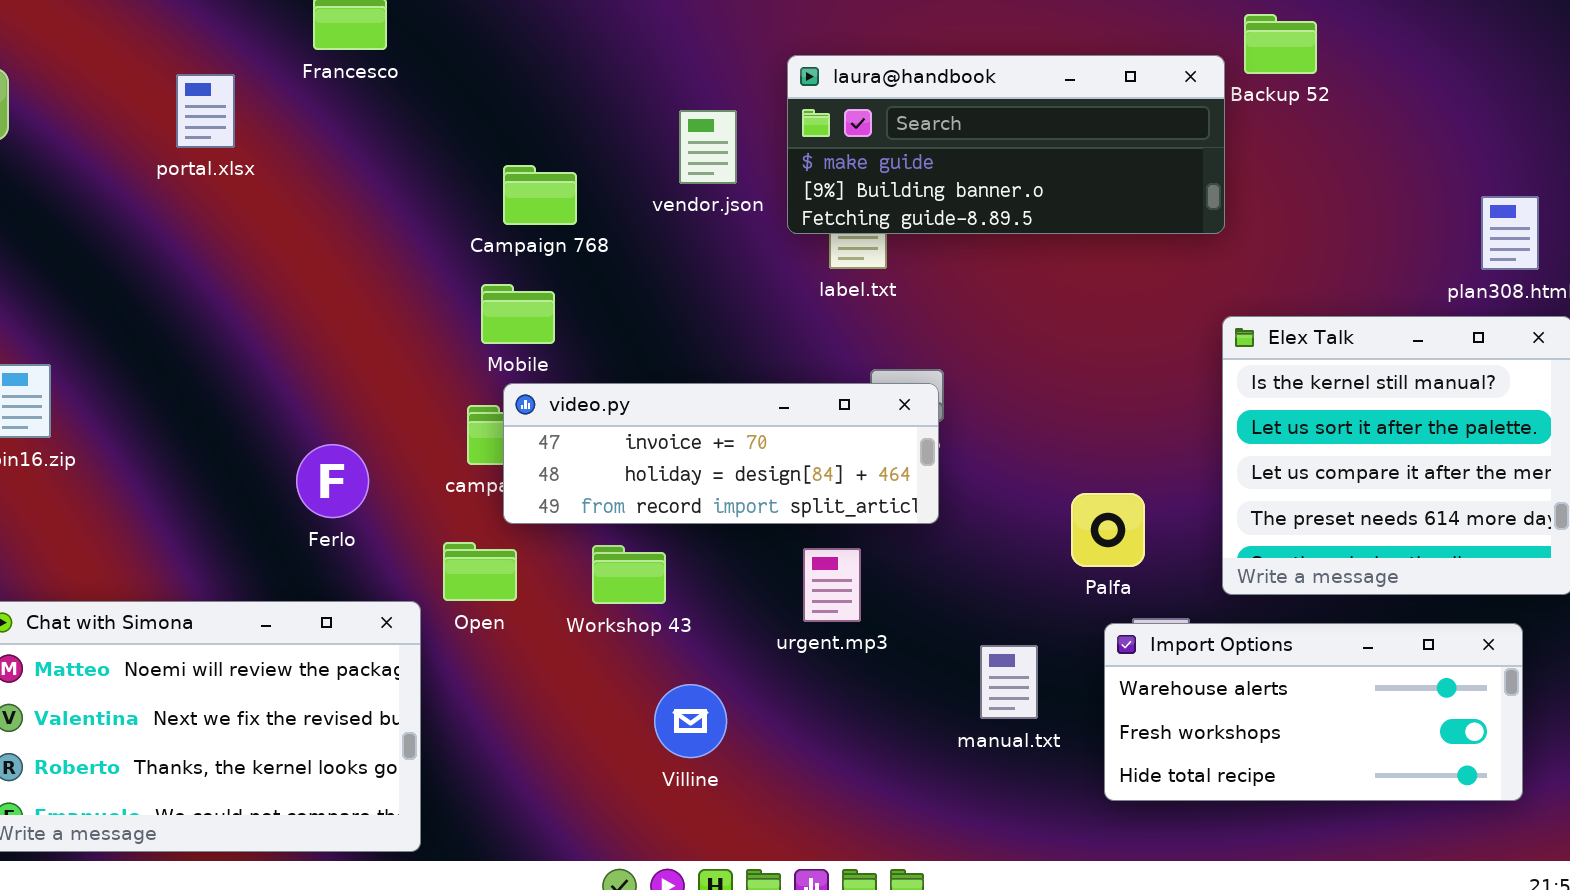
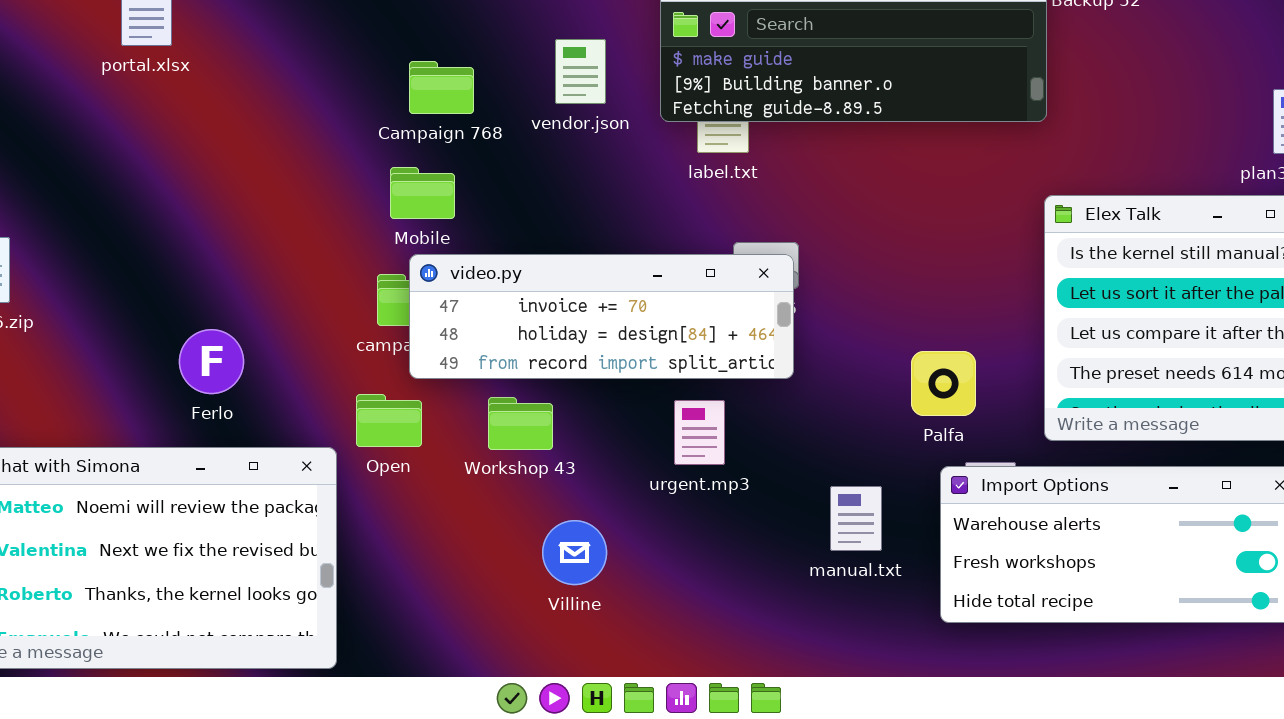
vendor.json: [679,110,737,184] -> [555,39,606,104], moved
Ferlo: [296,444,369,518] -> [179,329,244,394], moved

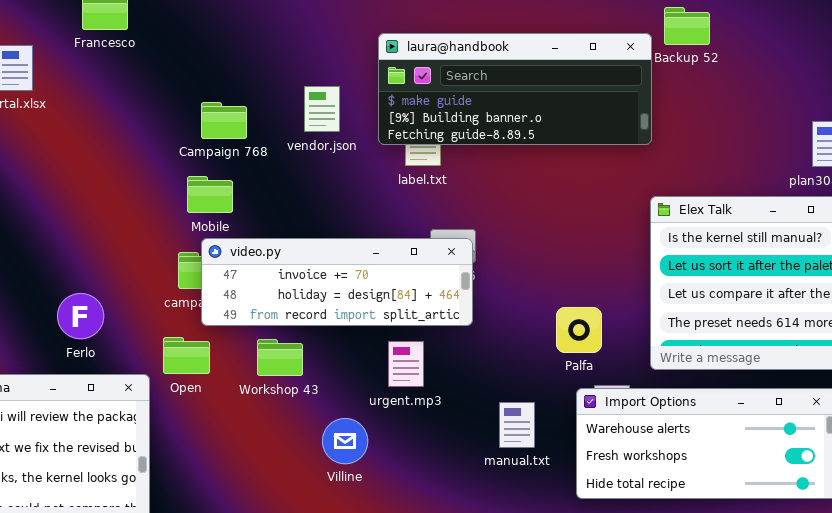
Ferlo: [179,329,244,394] -> [57,293,104,339], moved
Villine: [542,520,607,585] -> [322,418,368,464], moved

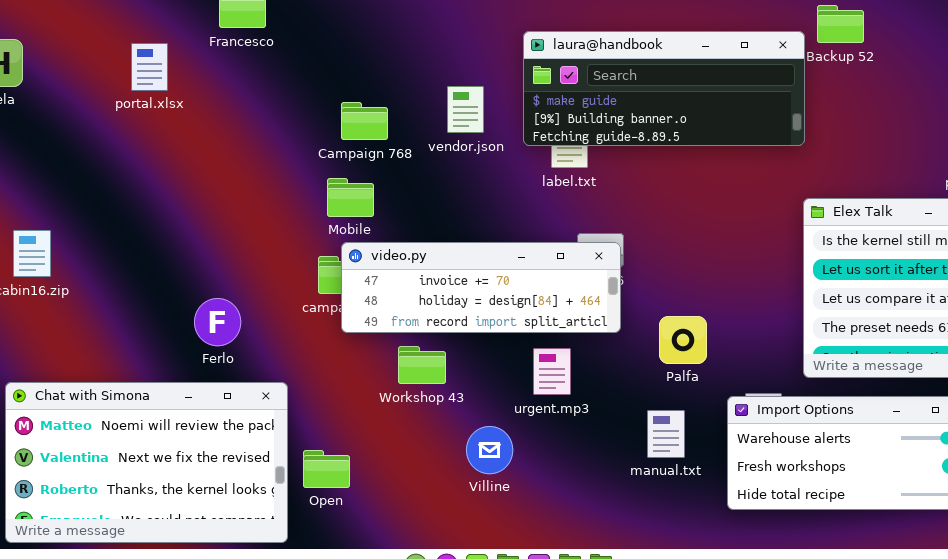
Palfa: [556,307,602,353] -> [659,316,707,364], moved
Open: [163,337,210,374] -> [303,450,350,488], moved

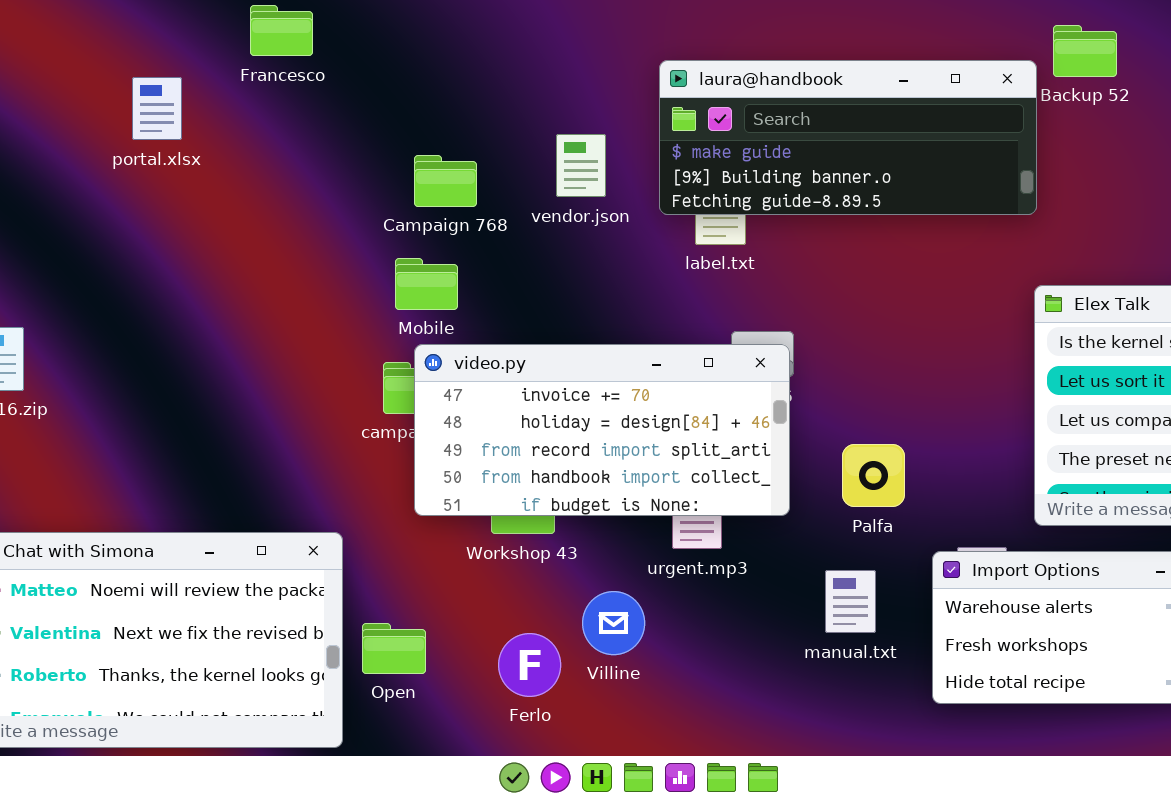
video.py: [341,242,621,333] -> [414,344,790,516], resized
Ferlo: [194,298,241,346] -> [498,633,561,697], moved

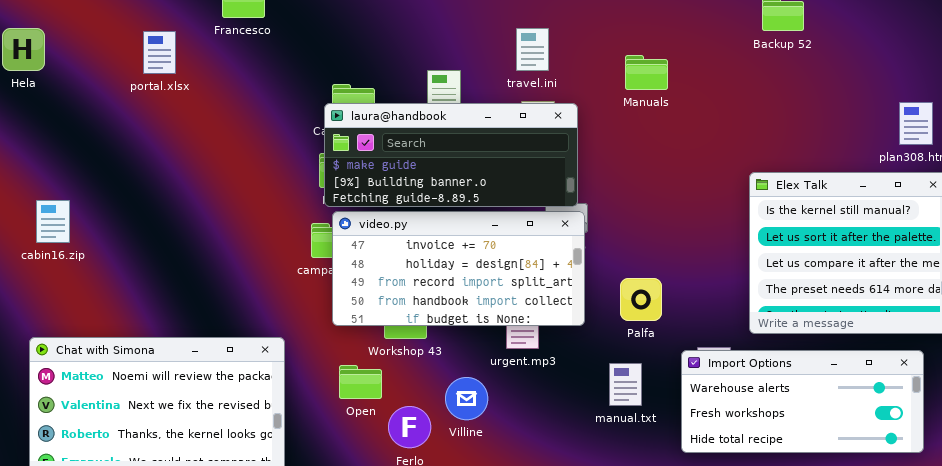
laura@handbook: [659,60,1037,215] -> [324,103,578,207], moved
Open: [362,623,426,674] -> [339,365,382,399], moved

